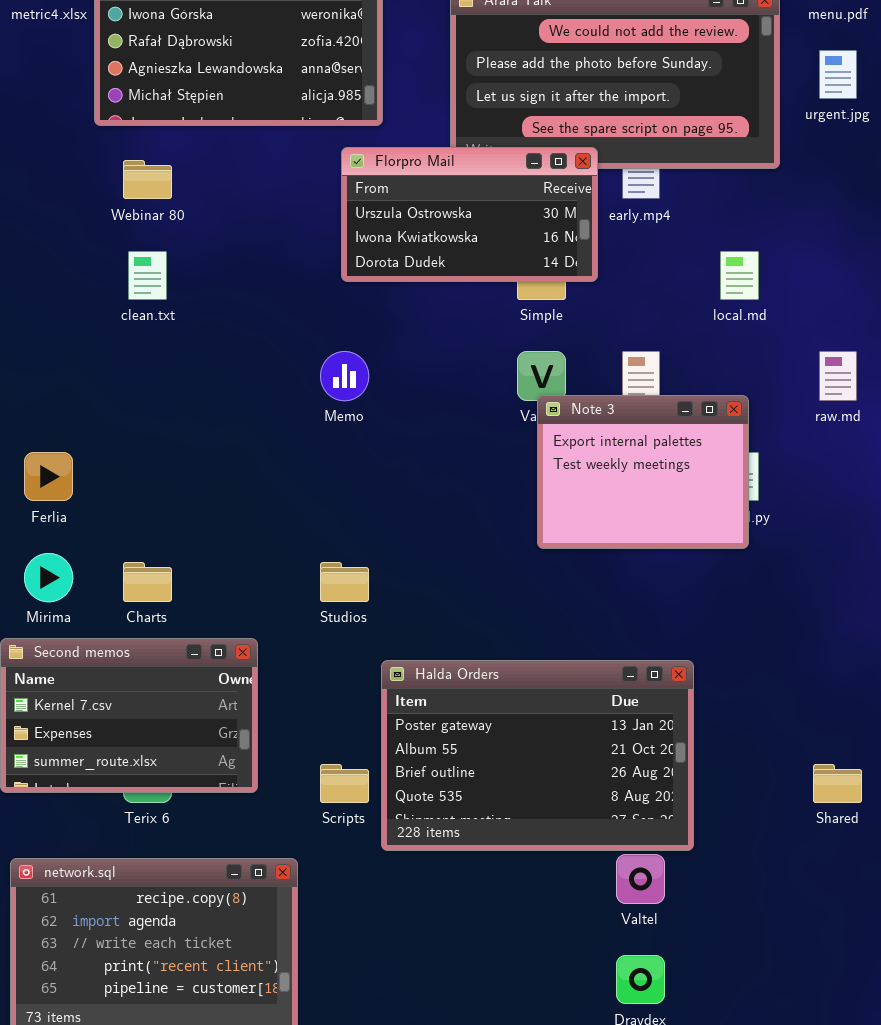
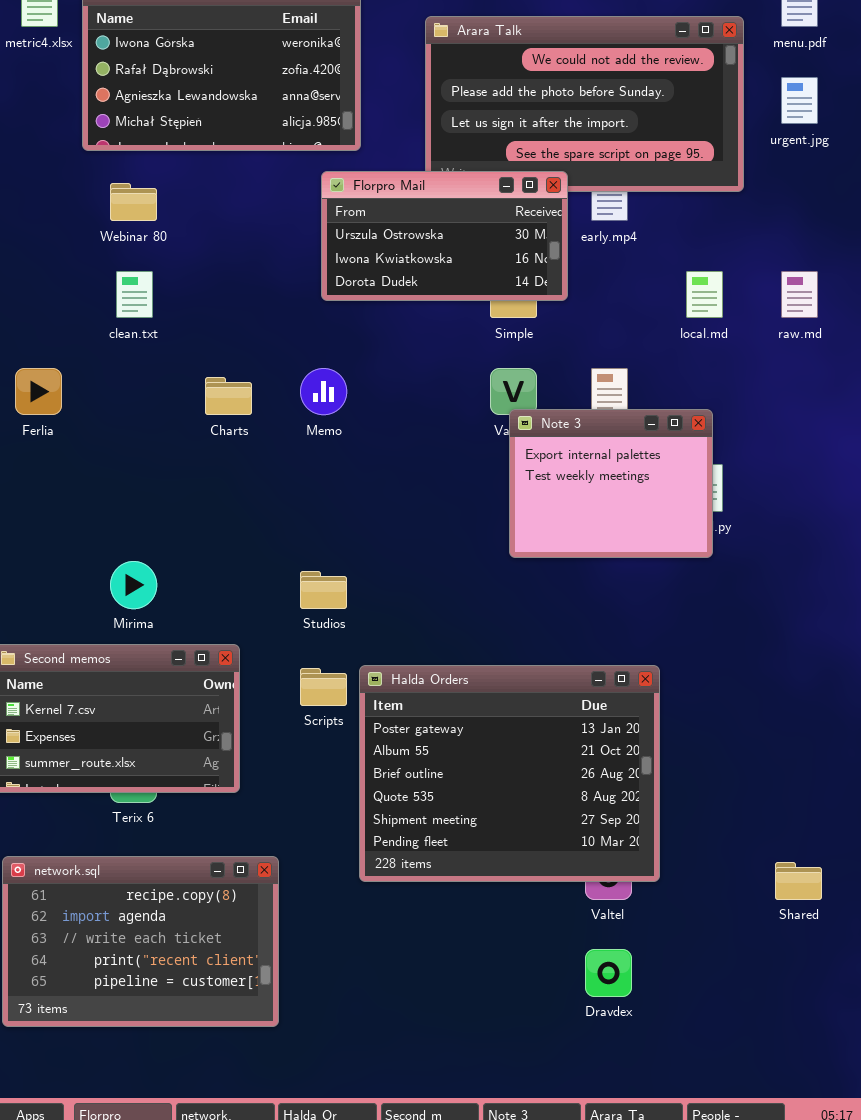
raw.md: [819,351,857,401] -> [781,271,818,318], moved
Ferlia: [24,452,73,501] -> [15,368,62,415], moved
Mirima: [24,553,73,602] -> [110,561,157,609], moved
Charts: [123,562,172,602] -> [205,377,252,415], moved
Halda Orders: [381,660,694,851] -> [359,665,660,882], resized
Scripts: [320,764,369,803] -> [300,668,347,706], moved
Shared: [813,764,862,803] -> [775,862,822,900], moved

